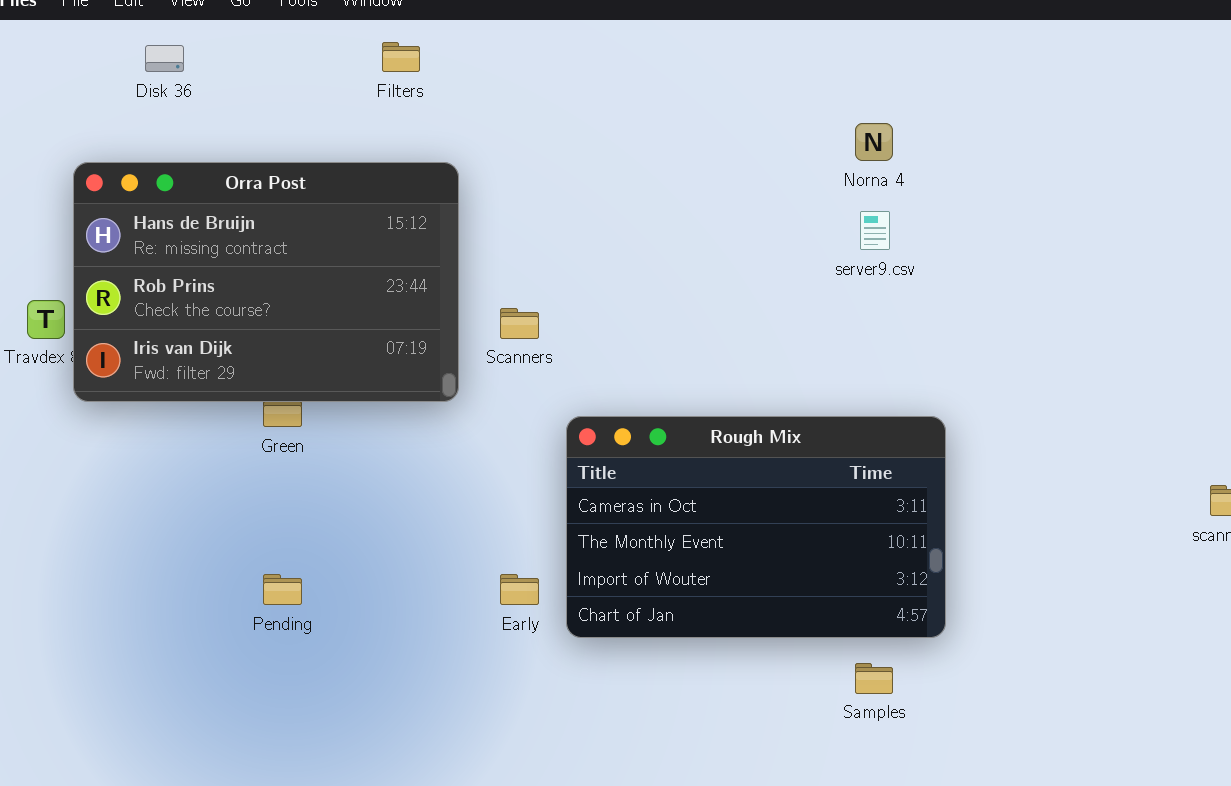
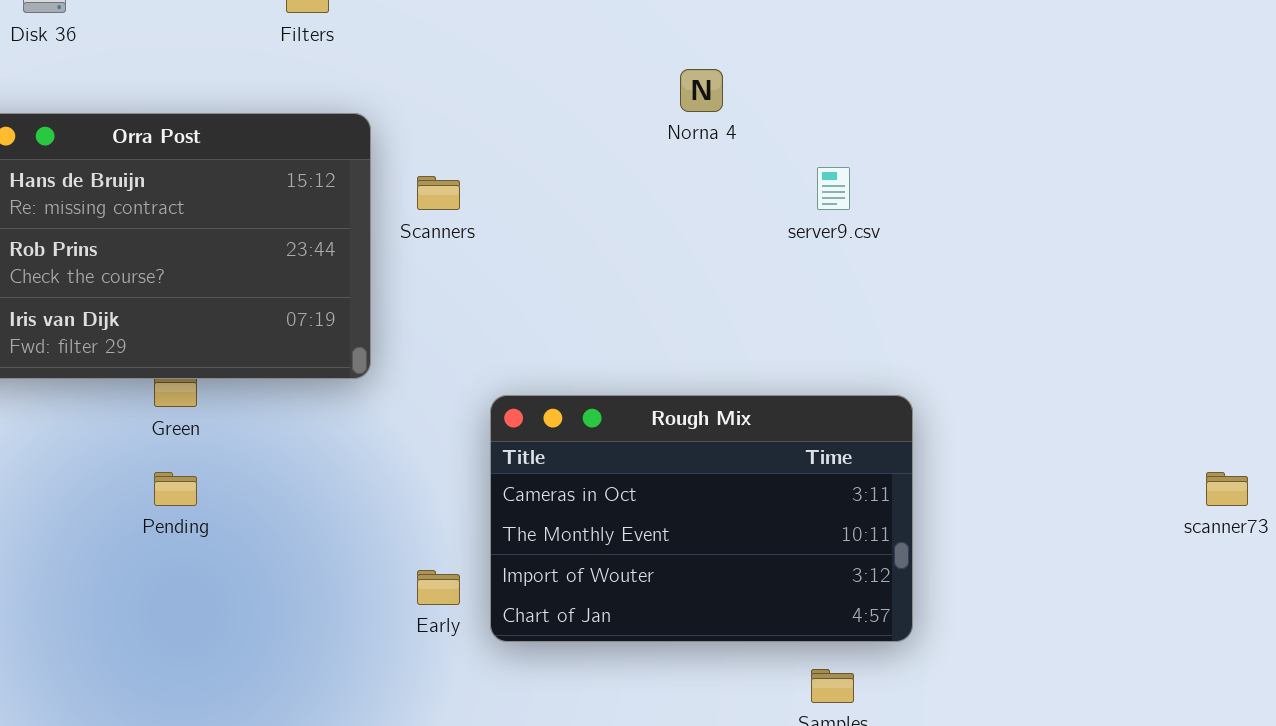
Norna 4: [855,123,893,161] -> [680,69,723,112], moved
Scanners: [500,308,539,339] -> [417,176,460,210], moved
Pending: [263,574,302,605] -> [154,472,197,506], moved

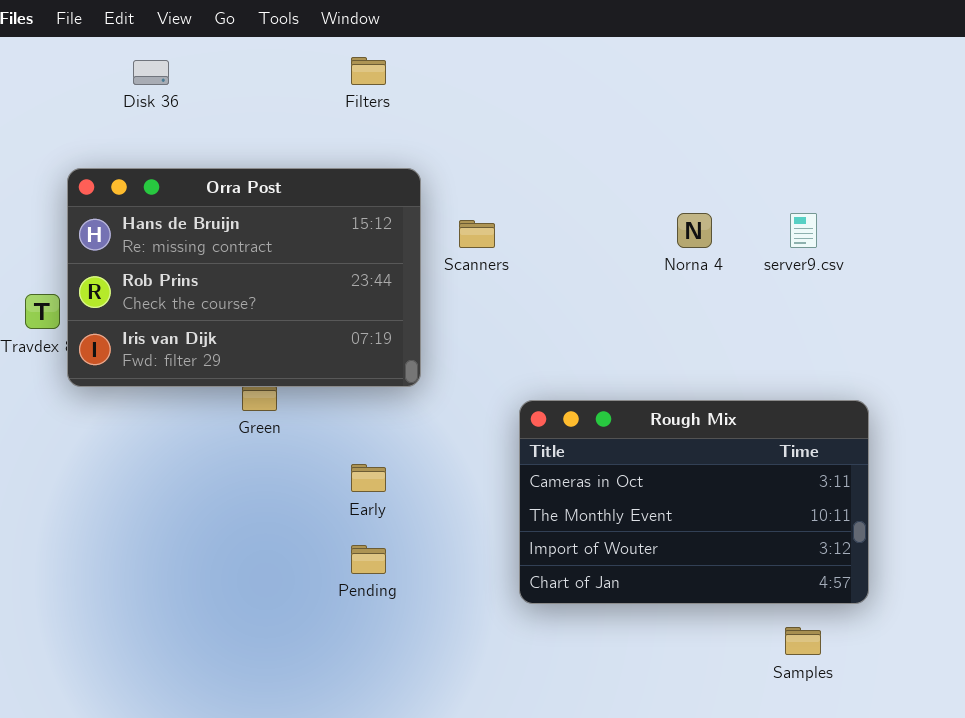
Norna 4: [680,69,723,112] -> [677,213,712,248], moved
Pending: [154,472,197,506] -> [351,545,386,574], moved
Early: [417,570,460,605] -> [351,464,386,492], moved

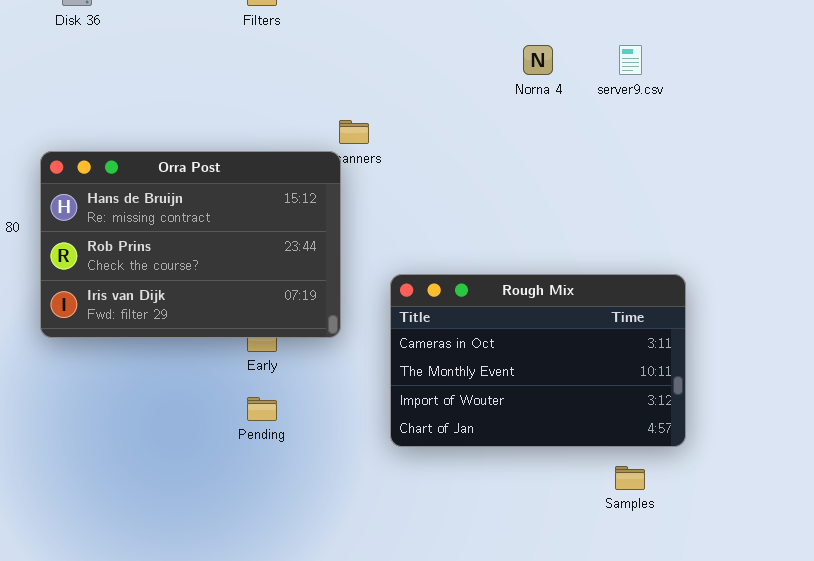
Orra Post: [67,168,421,387] -> [40,151,341,338], moved
Norna 4: [677,213,712,248] -> [523,45,553,75], moved
server9.csv: [790,213,817,248] -> [619,45,642,75], moved

